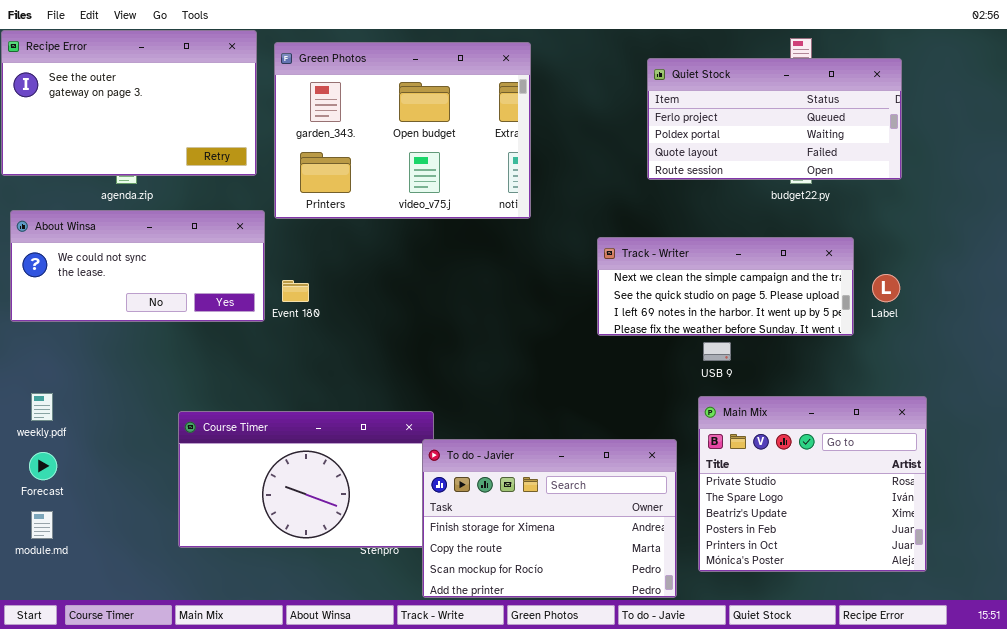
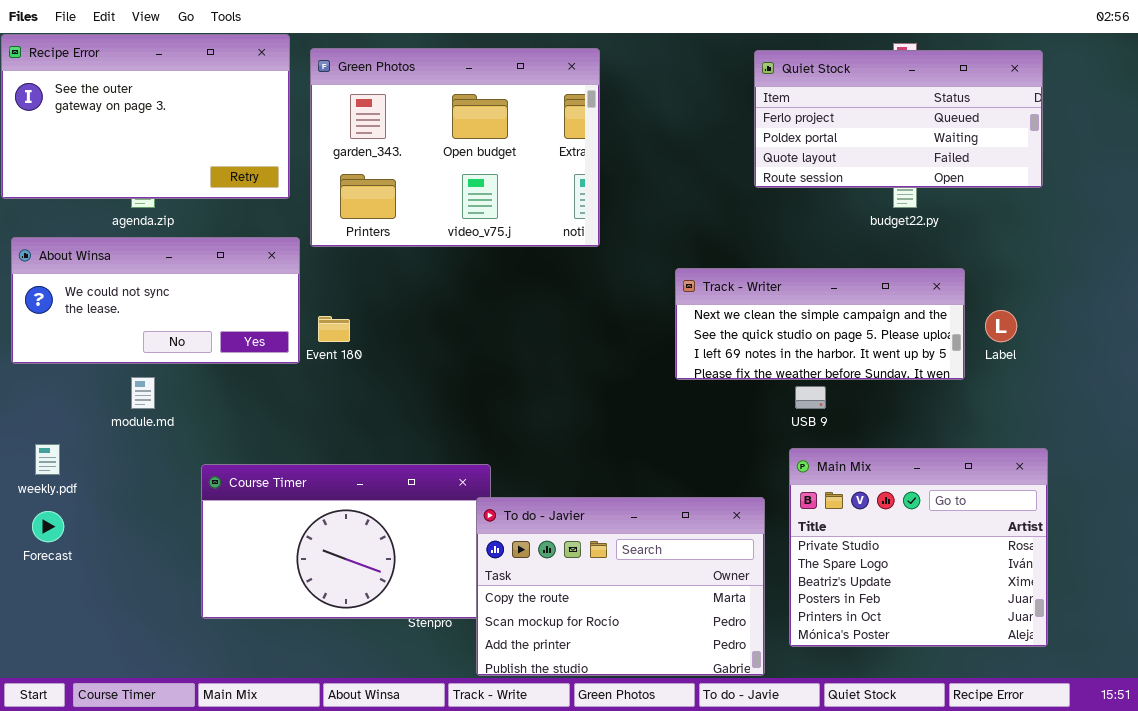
Quiet Stock: [647,58,902,180] -> [754,50,1043,188], moved
To do - Javier: [422,439,677,598] -> [476,497,765,676], scrolled down 1 row
module.md: [31,511,53,539] -> [131,377,155,409], moved

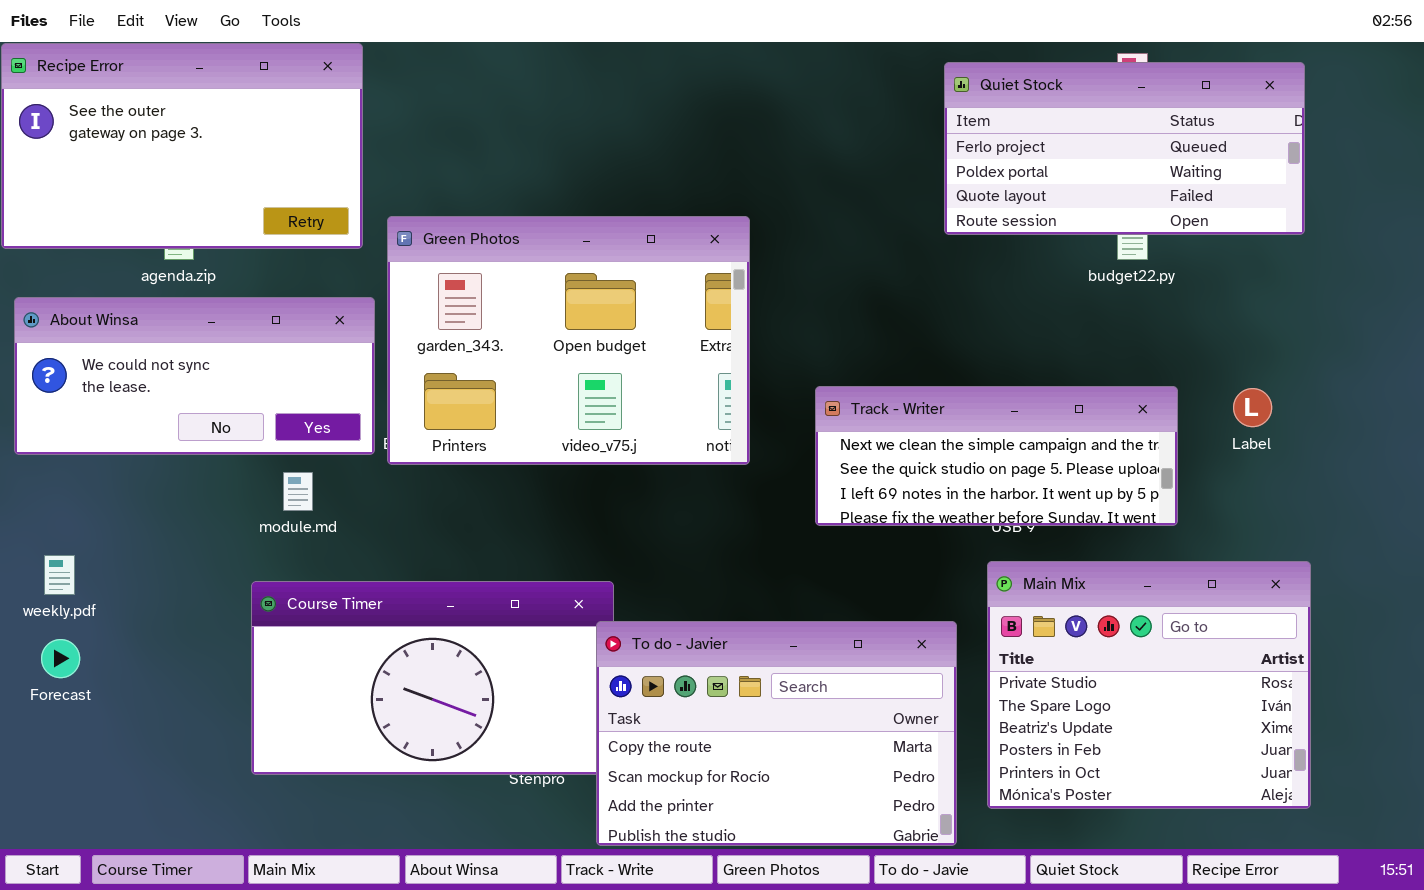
Green Photos: [310,48,600,247] -> [387,216,750,465], moved
Track - Writer: [675,268,965,380] -> [815,386,1178,526], moved
module.md: [131,377,155,409] -> [283,472,313,511], moved

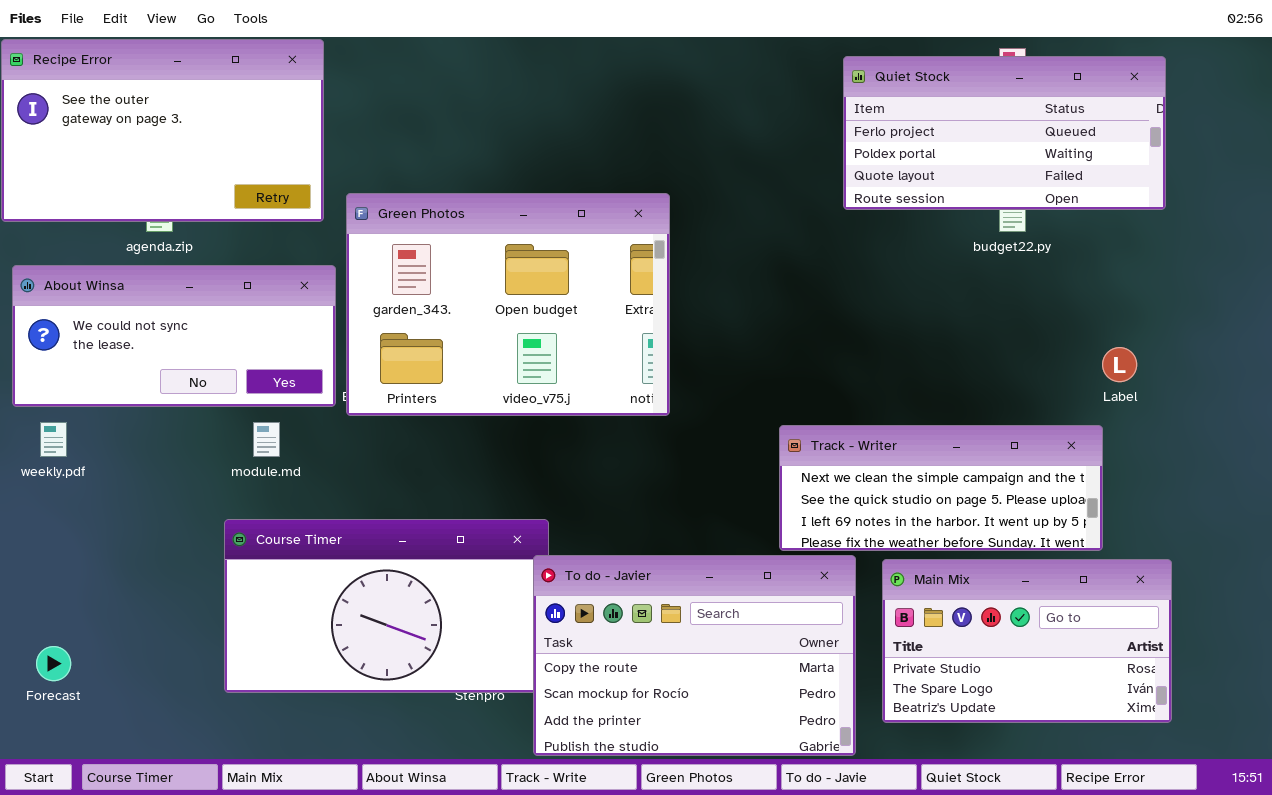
Track - Writer: [815,386,1178,526] -> [779,425,1103,551], moved
weekly.pdf: [44,555,75,595] -> [40,422,67,457], moved
Main Mix: [987,561,1311,809] -> [882,559,1172,723], resized
Forecast: [41,639,80,678] -> [36,646,71,681], moved

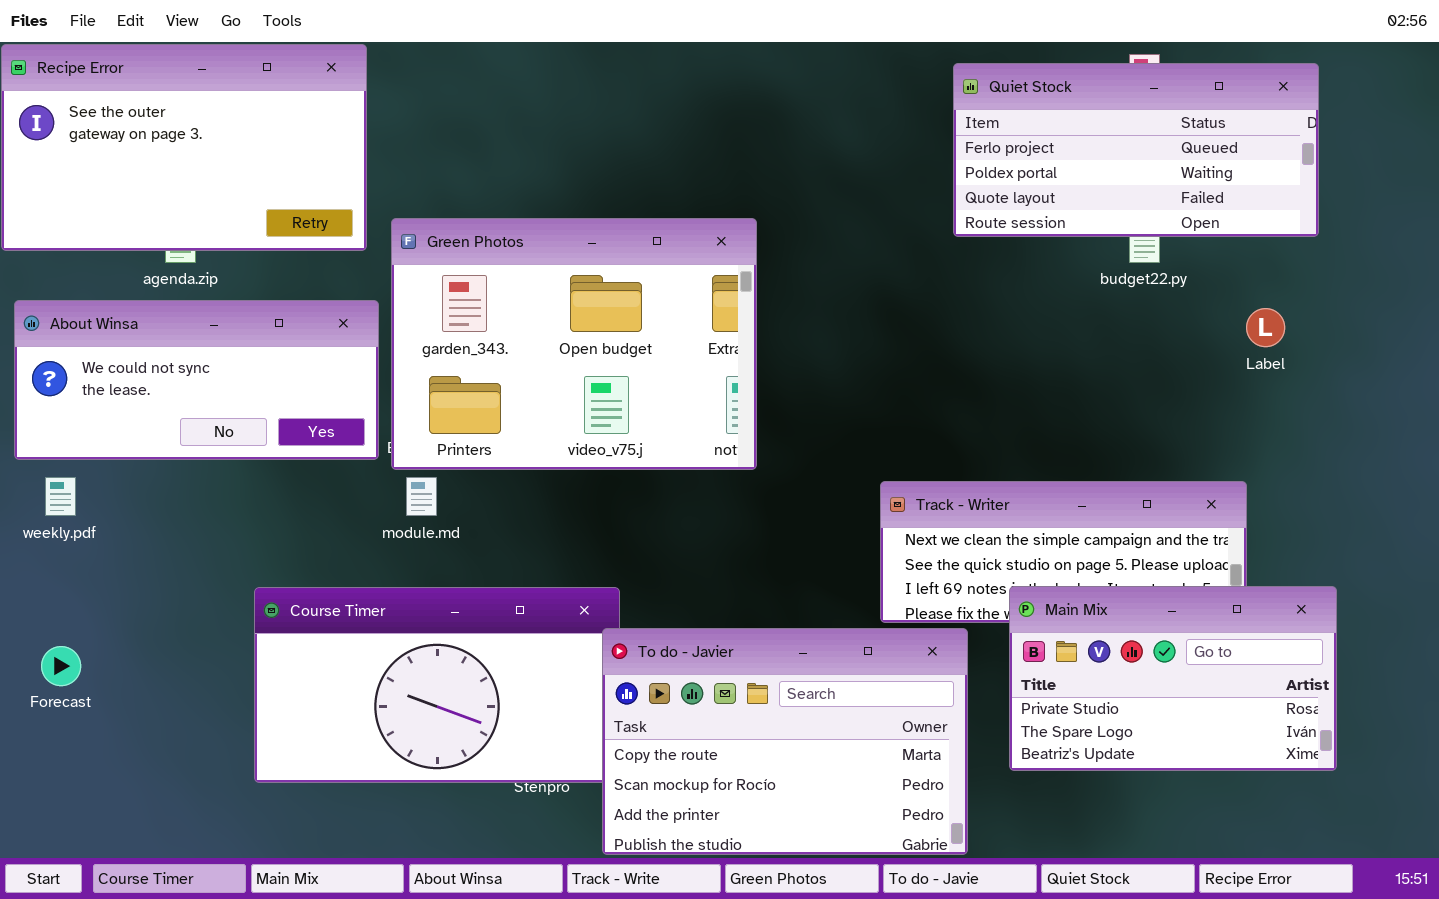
Label: [1102,347,1137,382] -> [1246,308,1285,347], moved
module.md: [253,422,280,457] -> [406,477,437,516], moved
Main Mix: [882,559,1172,723] -> [1009,586,1337,771], moved
Forecast: [36,646,71,681] -> [41,646,81,686], moved

